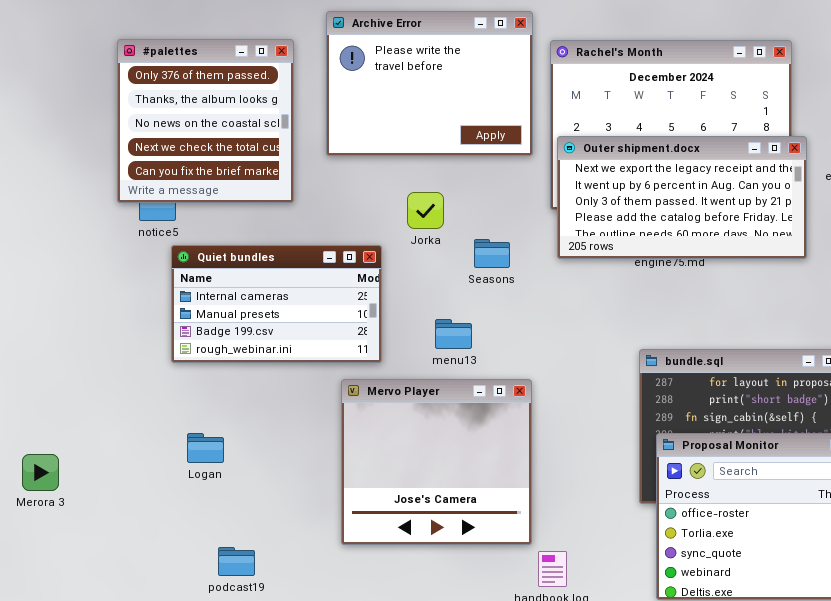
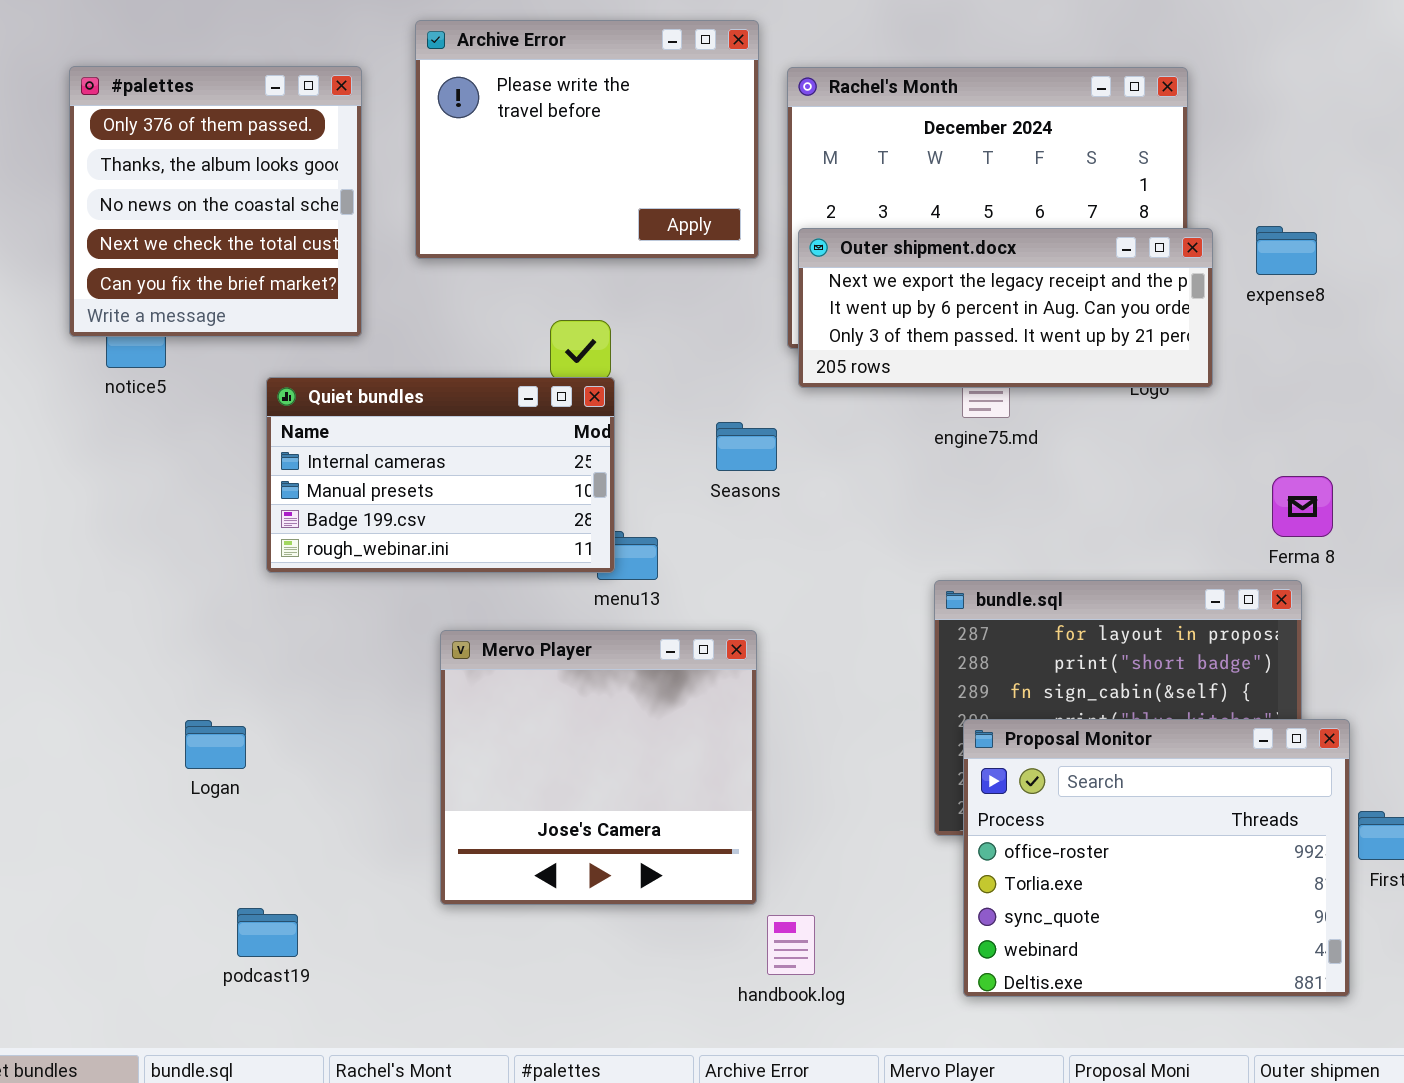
Outer shipment.docx: [557,136,807,259] -> [798,228,1213,388], resized
Seasons: [474,239,510,268] -> [716,422,777,471], moved
Quiet bundles: [171,245,382,363] -> [266,377,615,573], moved

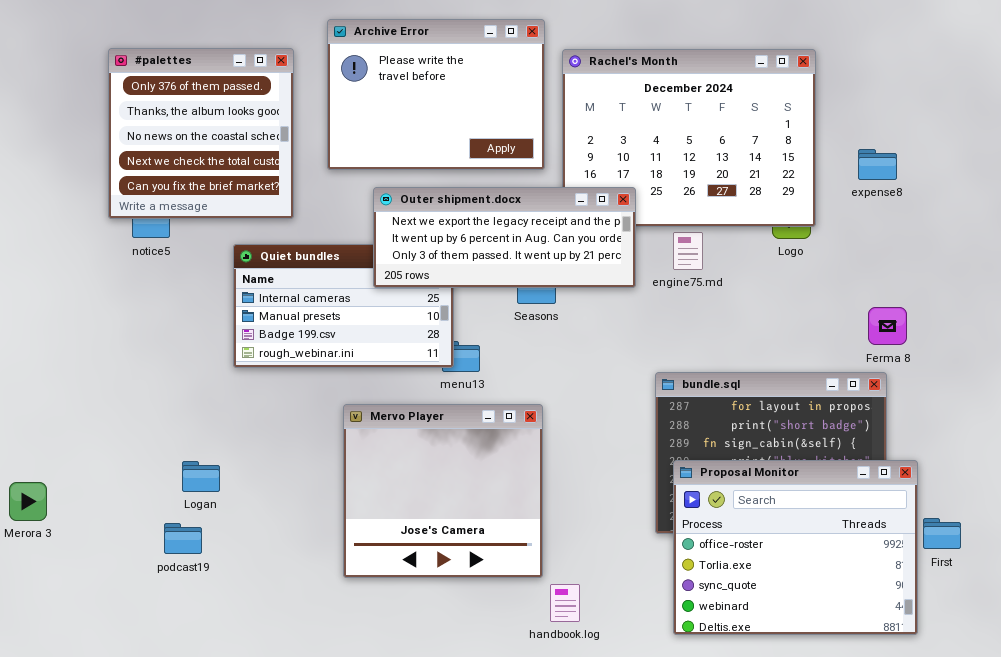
Outer shipment.docx: [798,228,1213,388] -> [373,187,636,288], moved
podcast19: [237,908,298,957] -> [164,523,202,554], moved

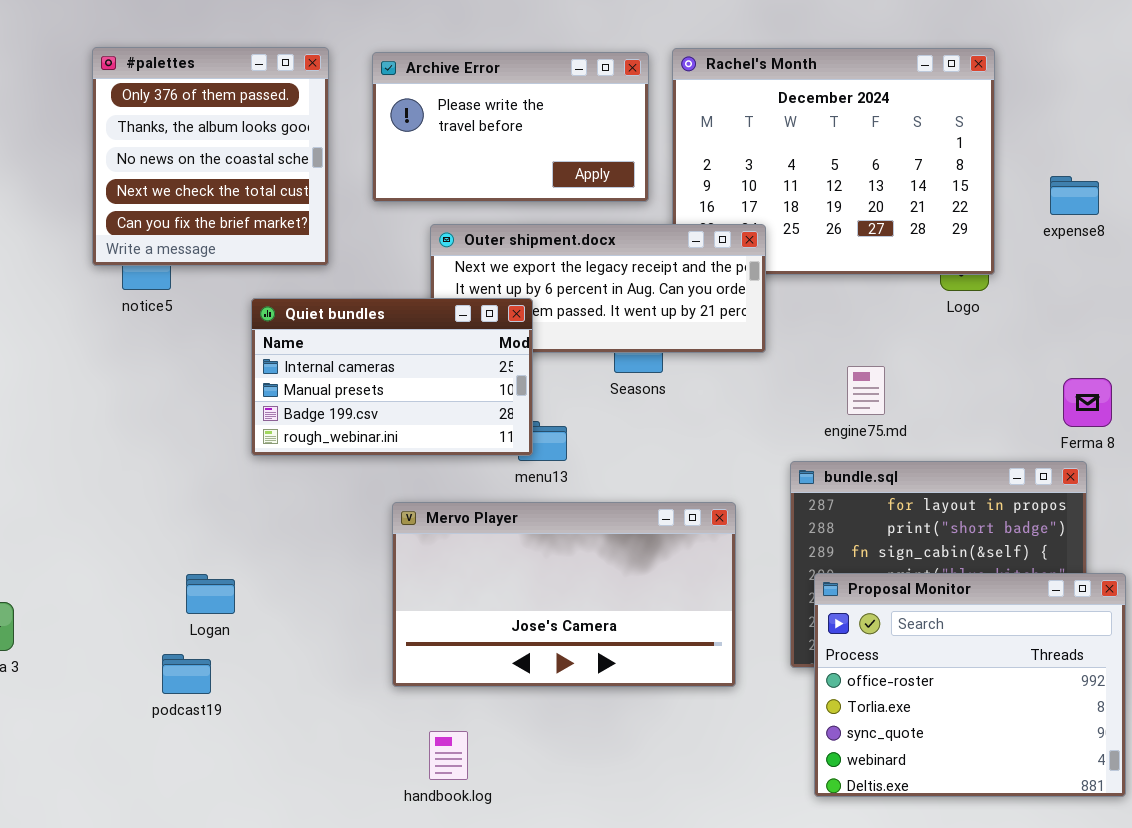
Archive Error: [327,19,545,170] -> [372,52,649,202], resized
engine75.md: [673,232,703,270] -> [847,366,885,415], moved
Quiet bundles: [233,244,454,368] -> [251,298,533,456], raised
Mervo Player: [343,404,543,578] -> [392,502,736,687], resized
handbook.log: [550,584,580,622] -> [429,731,468,780], moved

